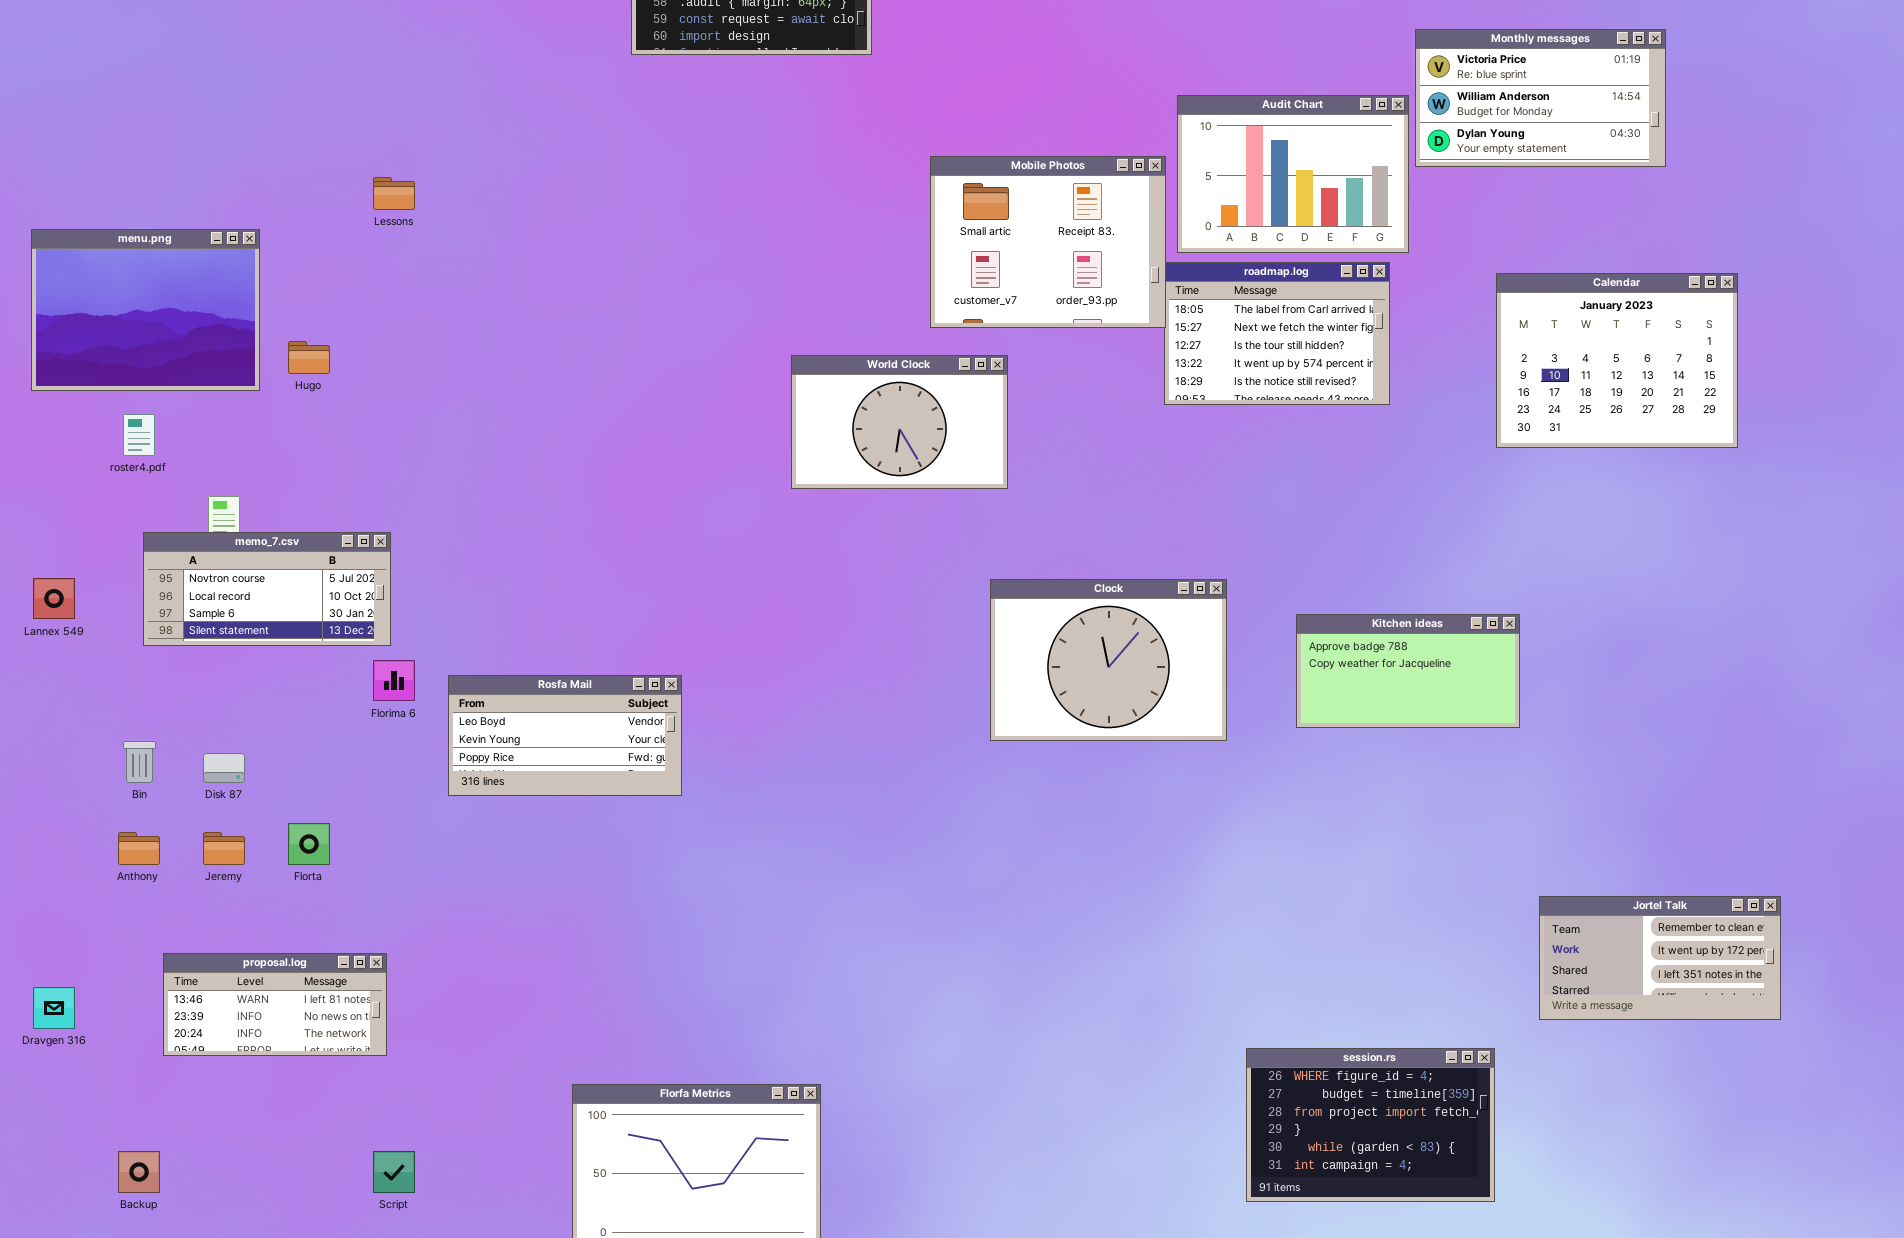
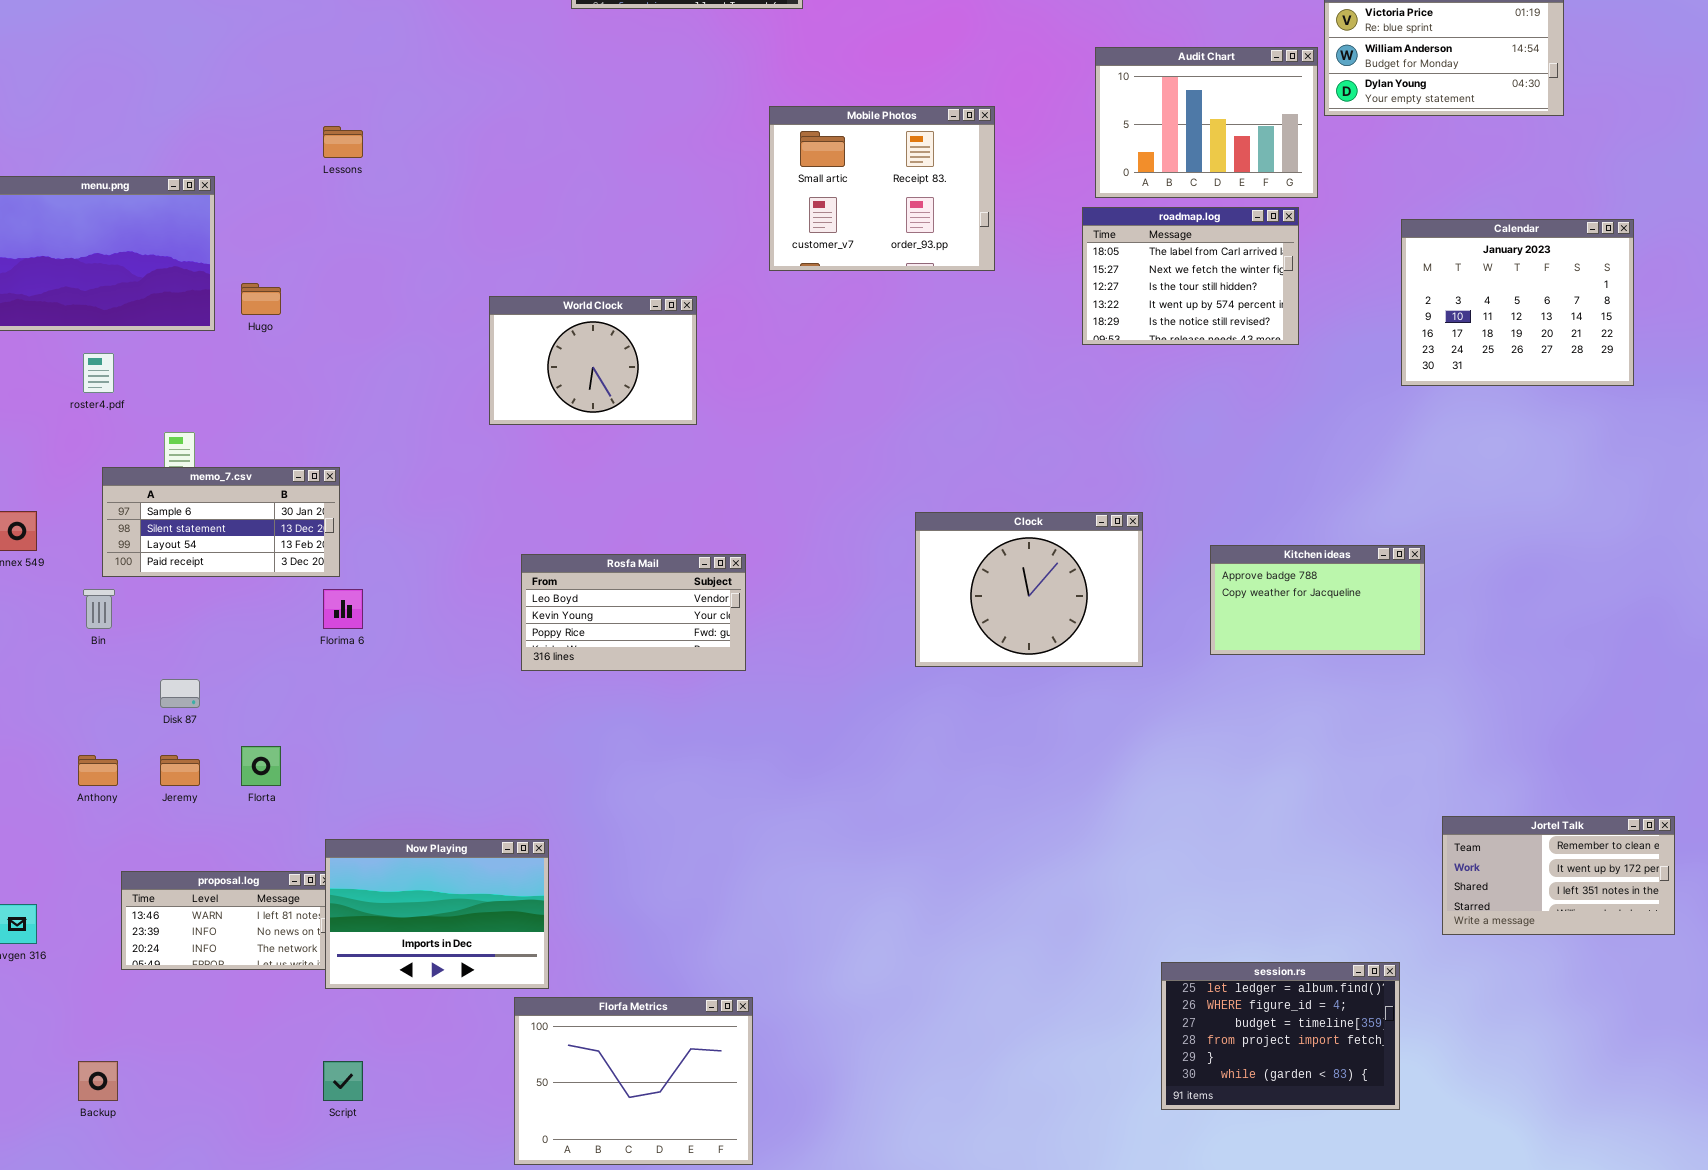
Mobile Photos: [930,156,1166,328] -> [769,106,995,271], moved
World Clock: [791,355,1008,489] -> [489,296,697,425], moved
memo_7.csv: [143,532,391,646] -> [102,467,340,577], scrolled down 2 rows
Rosfa Mail: [448,675,682,796] -> [521,554,746,671], moved
Bin: [123,741,156,783] -> [83,589,115,629], moved
Now Playing: none -> [325,839,549,989], opened
session.rs: [1246,1048,1495,1202] -> [1161,962,1400,1110], scrolled up 1 row

